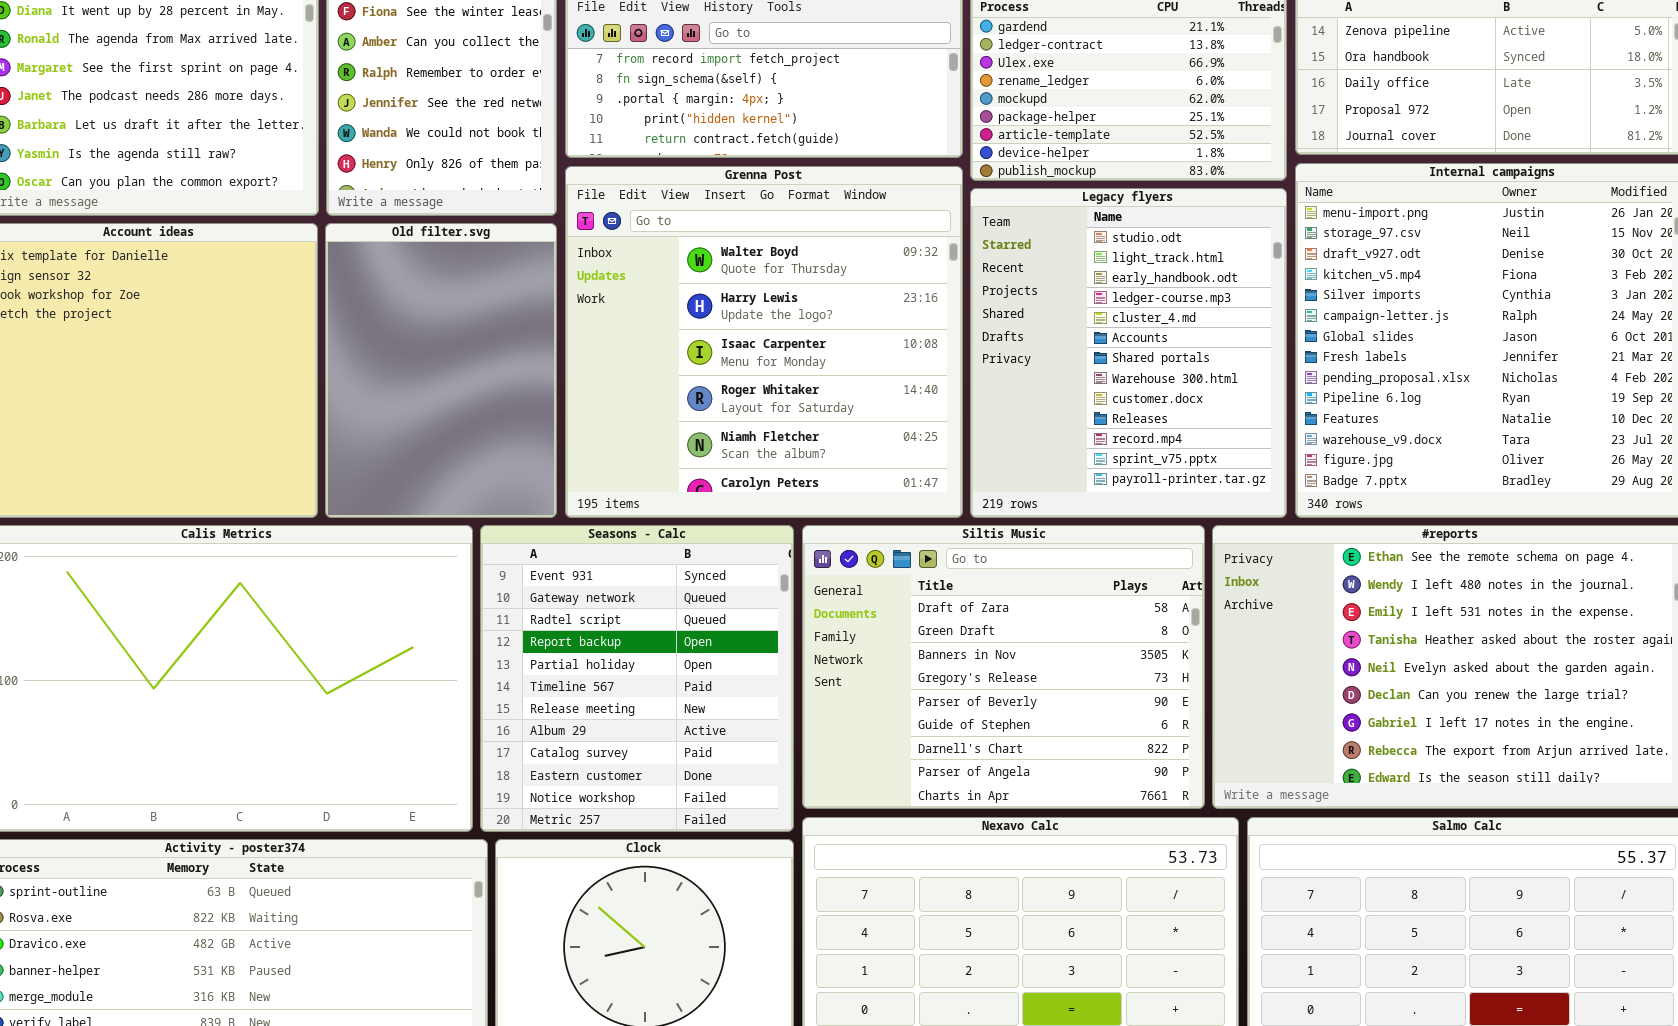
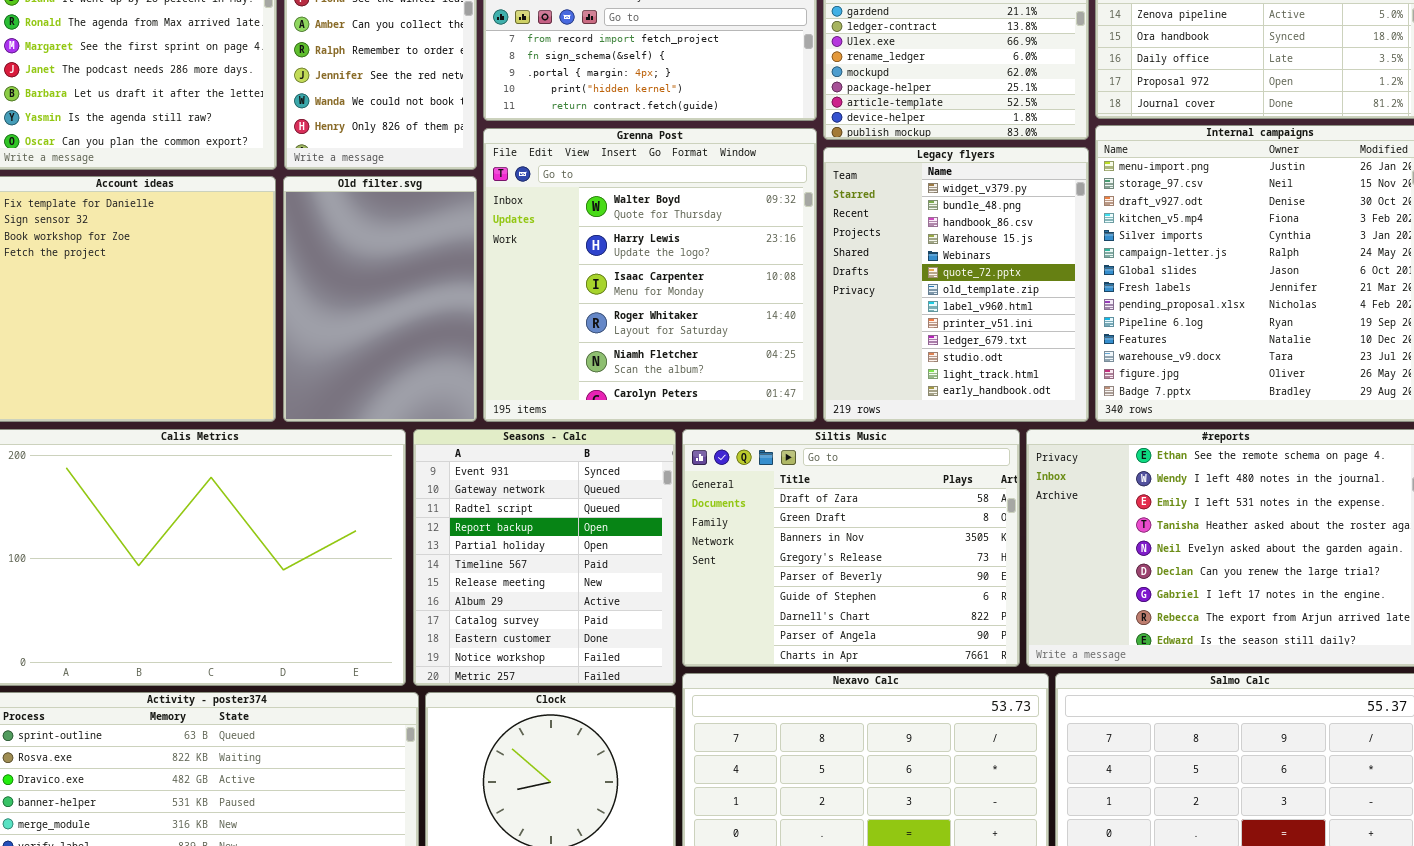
Legacy flyers: [970,188,1287,518] -> [823,147,1089,422], scrolled up 10 rows

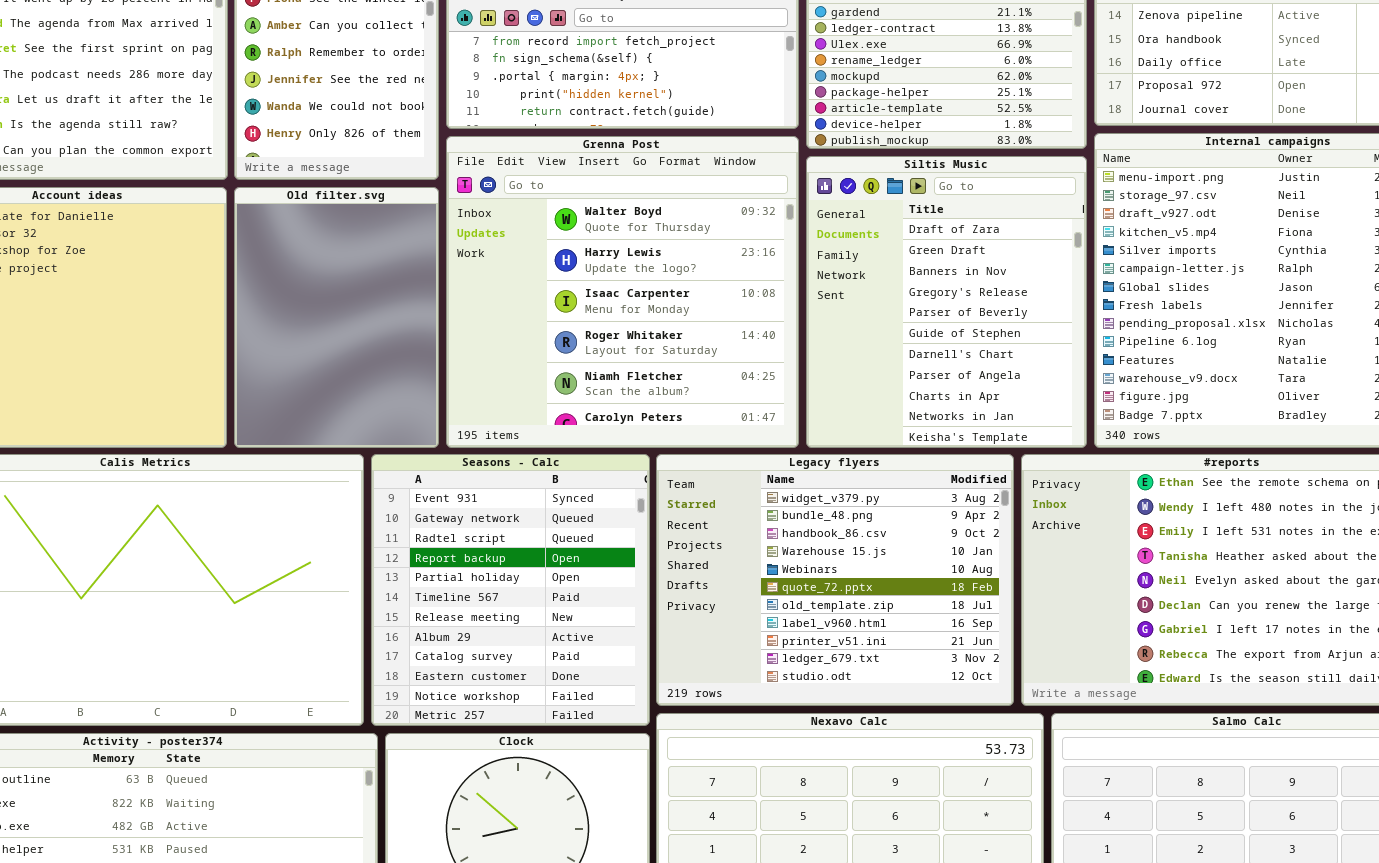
Legacy flyers: [823,147,1089,422] -> [656,454,1014,706], moved, resized
Siltis Music: [682,429,1020,667] -> [806,156,1087,448], moved, resized

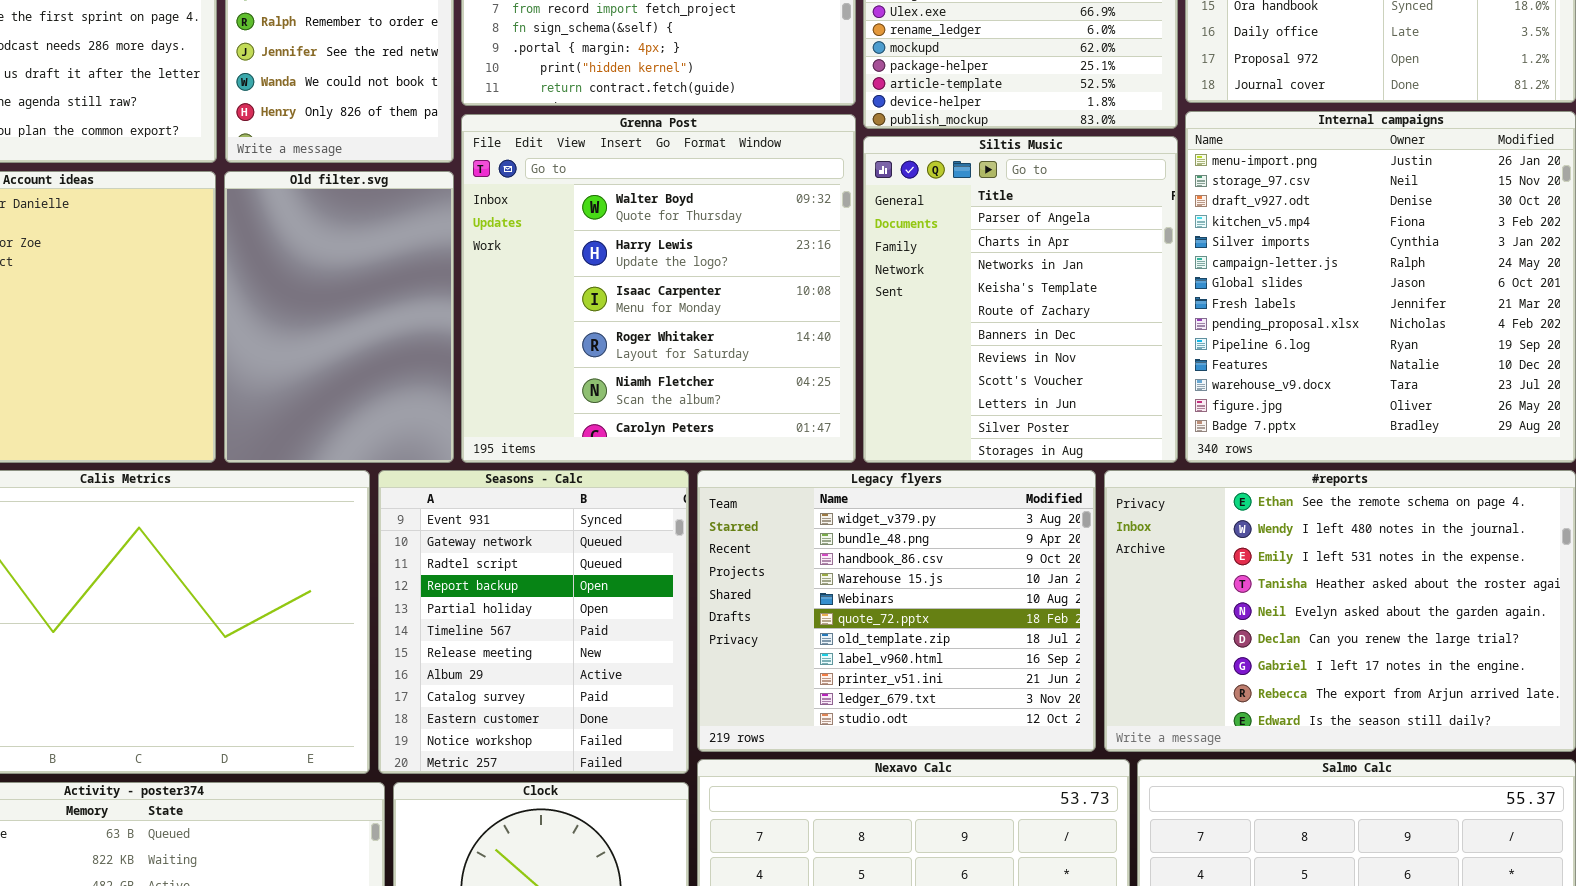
Siltis Music: [806,156,1087,448] -> [863,136,1178,463], scrolled down 7 rows

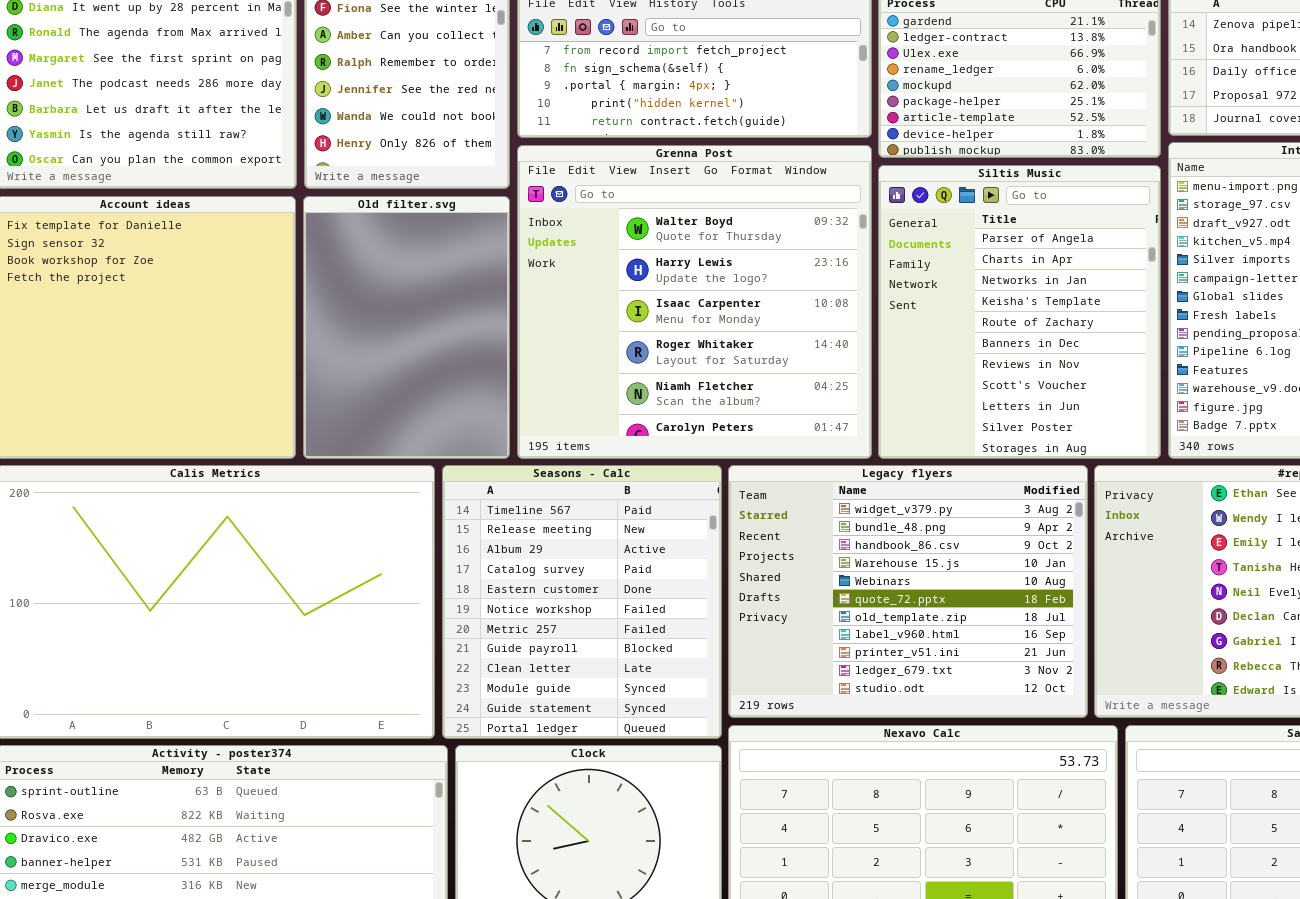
Seasons - Calc: [378,470,689,774] -> [442,465,722,739], scrolled down 5 rows

